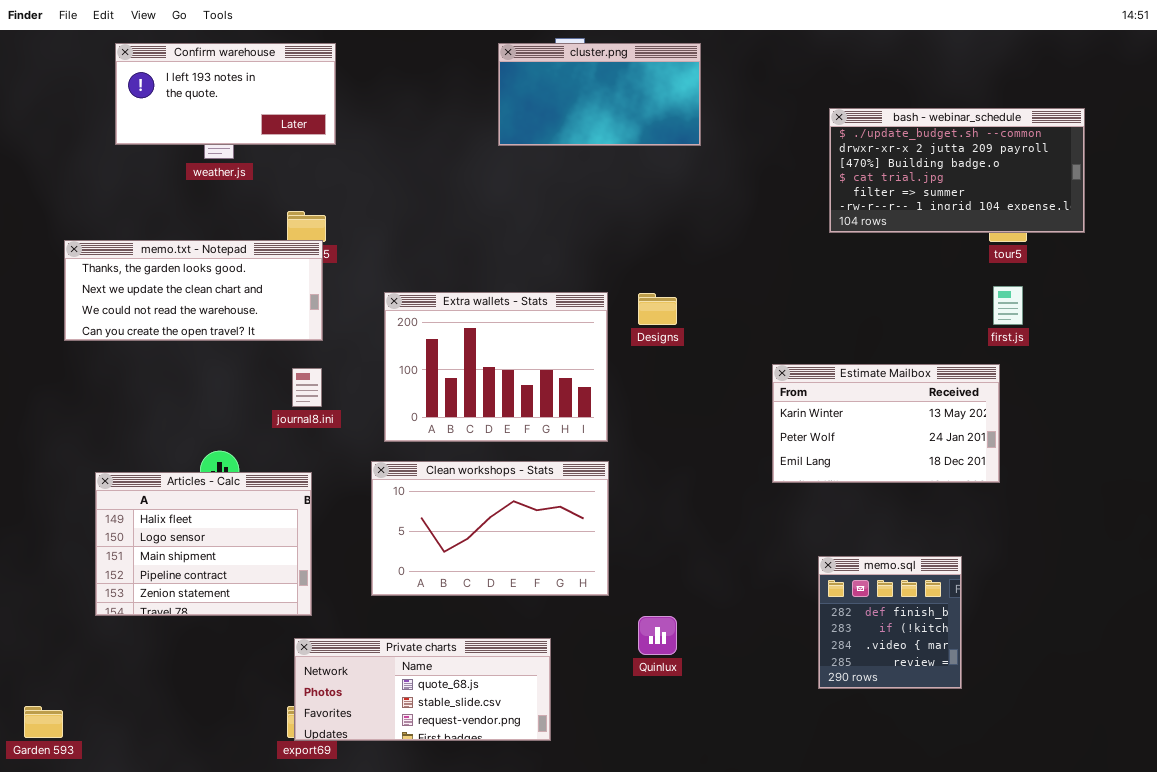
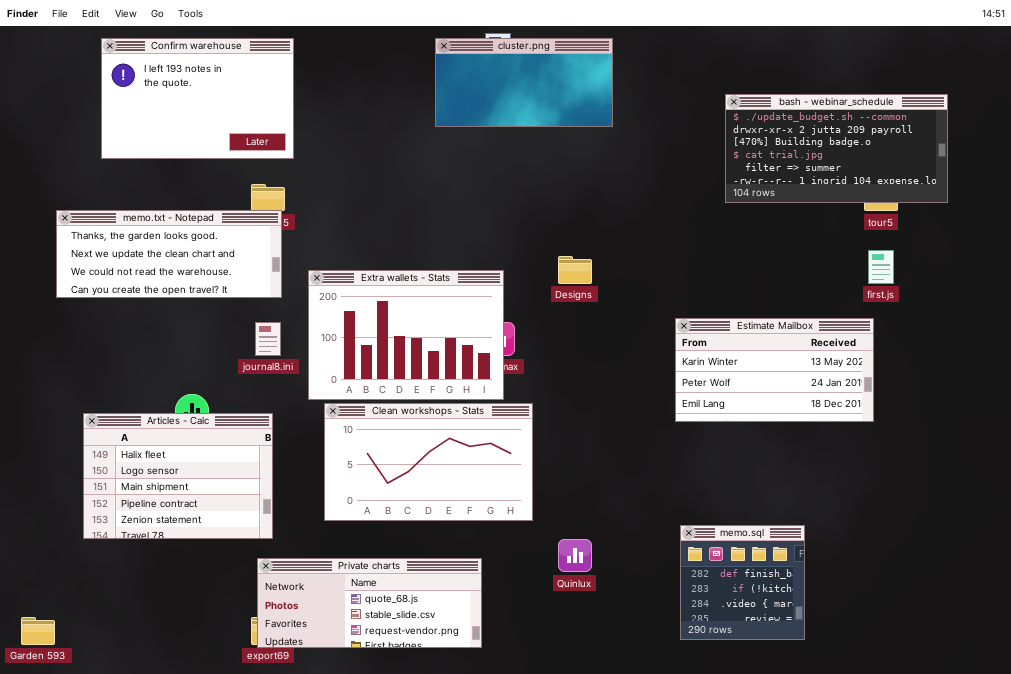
Confirm warehouse: [115,43,336,145] -> [101,38,294,159], resized
Extra wallets - Stats: [384,292,608,442] -> [308,270,504,400], moved
memo.sql: [818,556,962,689] -> [680,525,805,640], moved

